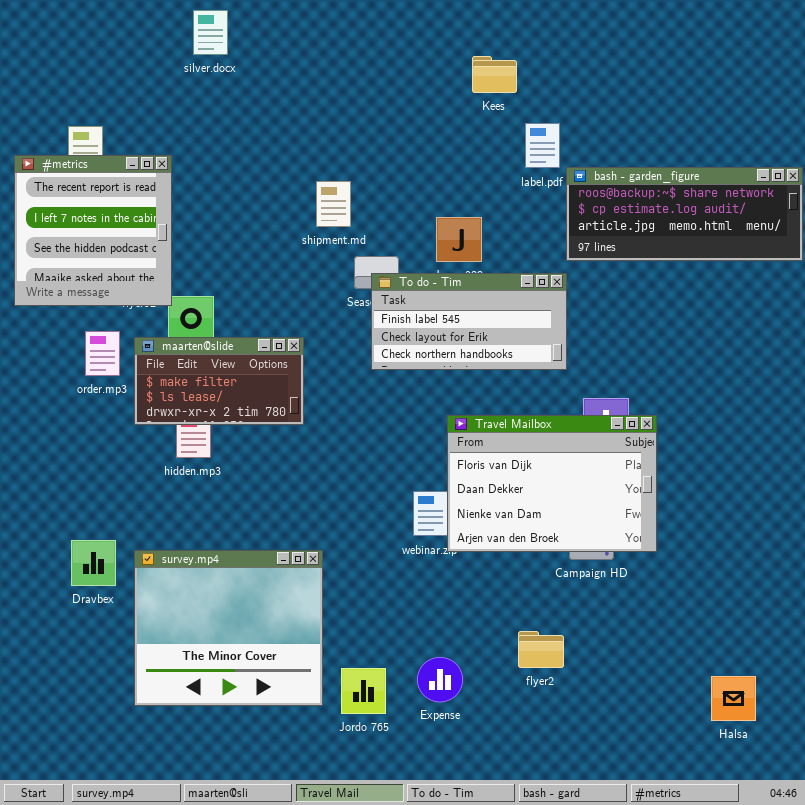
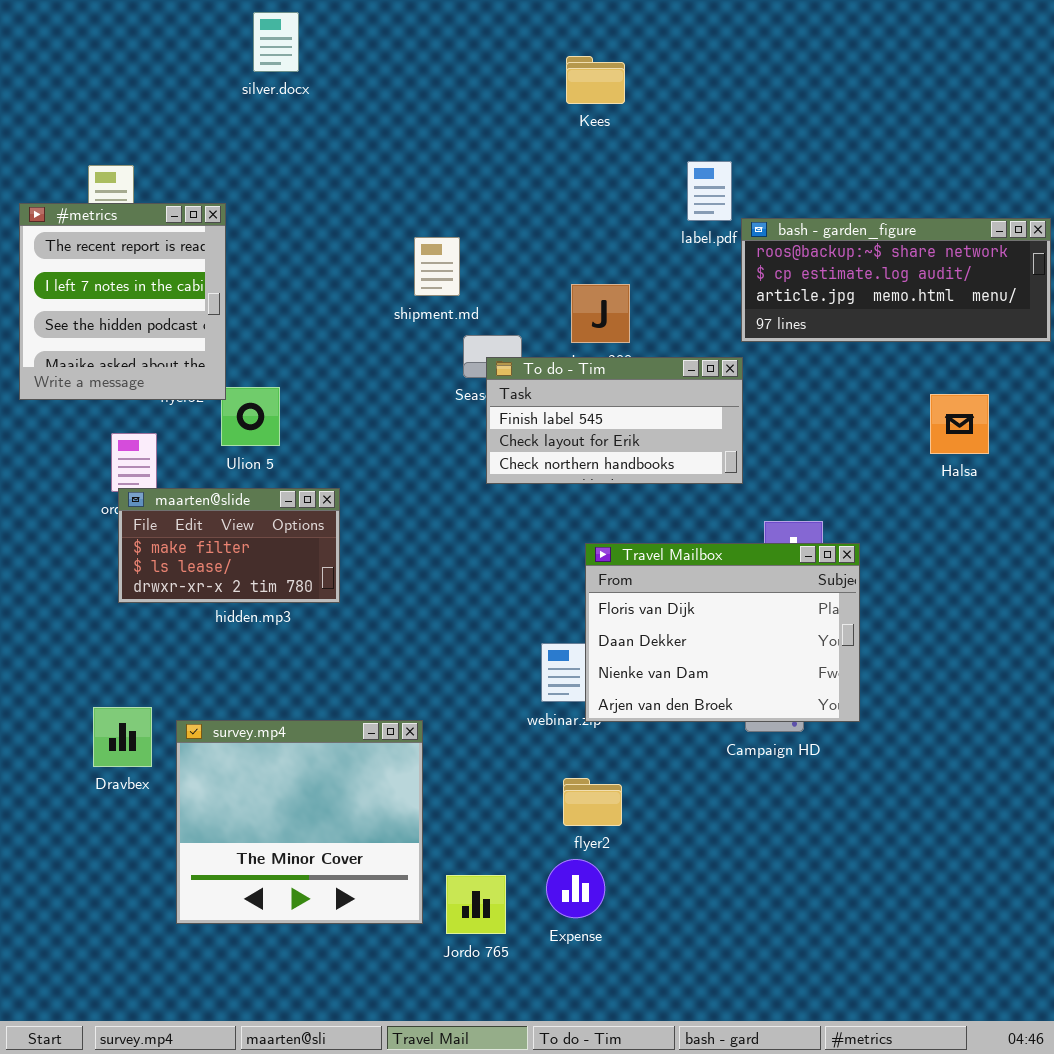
Kees: [472,56,517,93] -> [566,56,625,104], moved
maarten@slide: [134,337,304,425] -> [118,488,340,603], moved
flyer2: [518,631,564,668] -> [563,778,622,826], moved
Halsa: [711,676,756,721] -> [930,394,989,454], moved

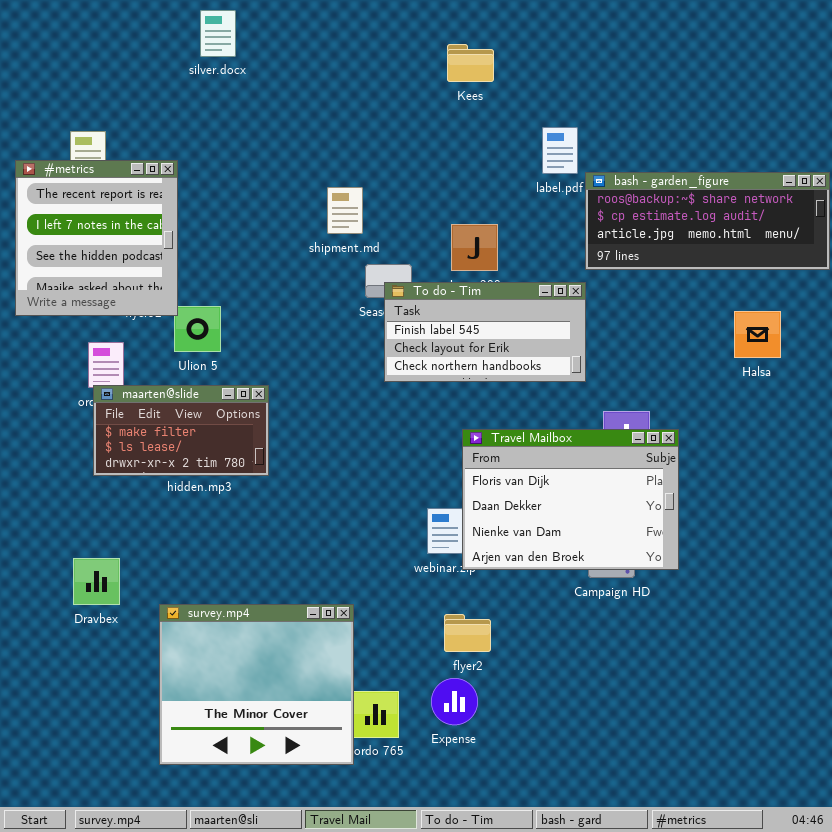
survey.mp4: [176,720,423,924] -> [159,604,354,765], moved

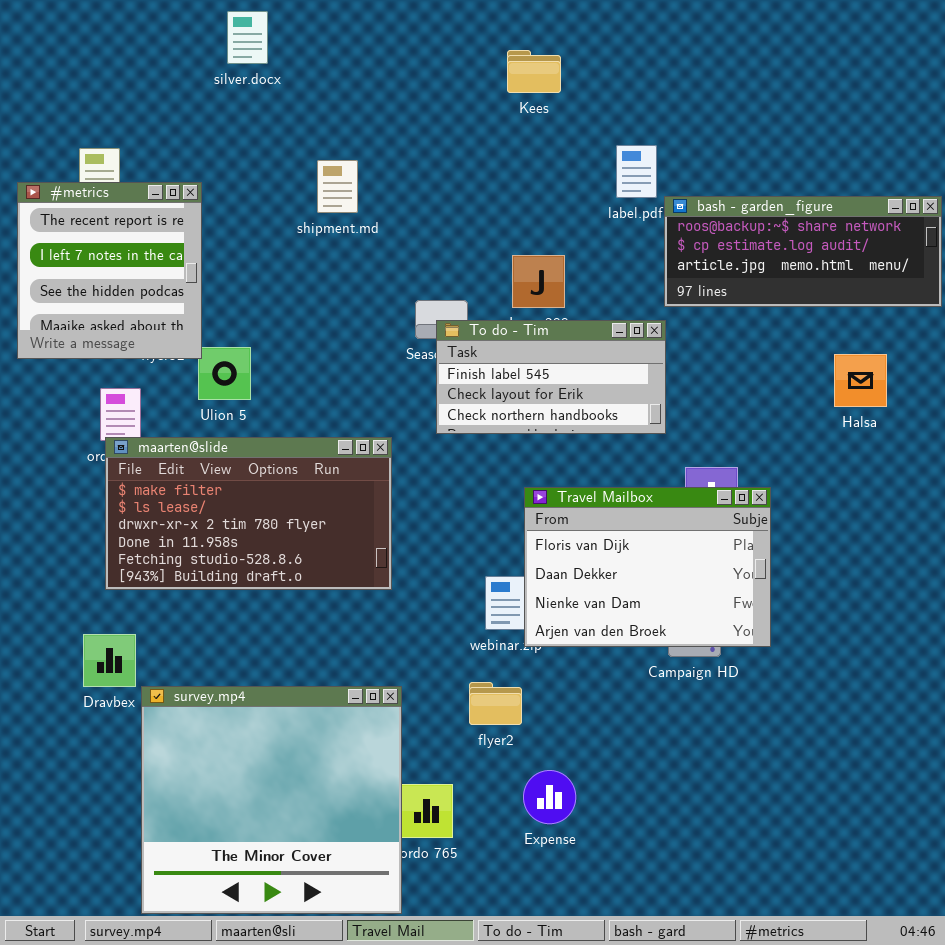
shipment.md: [327,187,363,234] -> [317,160,358,213], moved
maarten@slide: [93,385,269,476] -> [105,437,392,590], resized
survey.mp4: [159,604,354,765] -> [141,686,402,914], resized
flyer2: [444,614,491,652] -> [469,682,522,725], moved
Expense: [431,678,478,725] -> [523,770,576,824], moved

